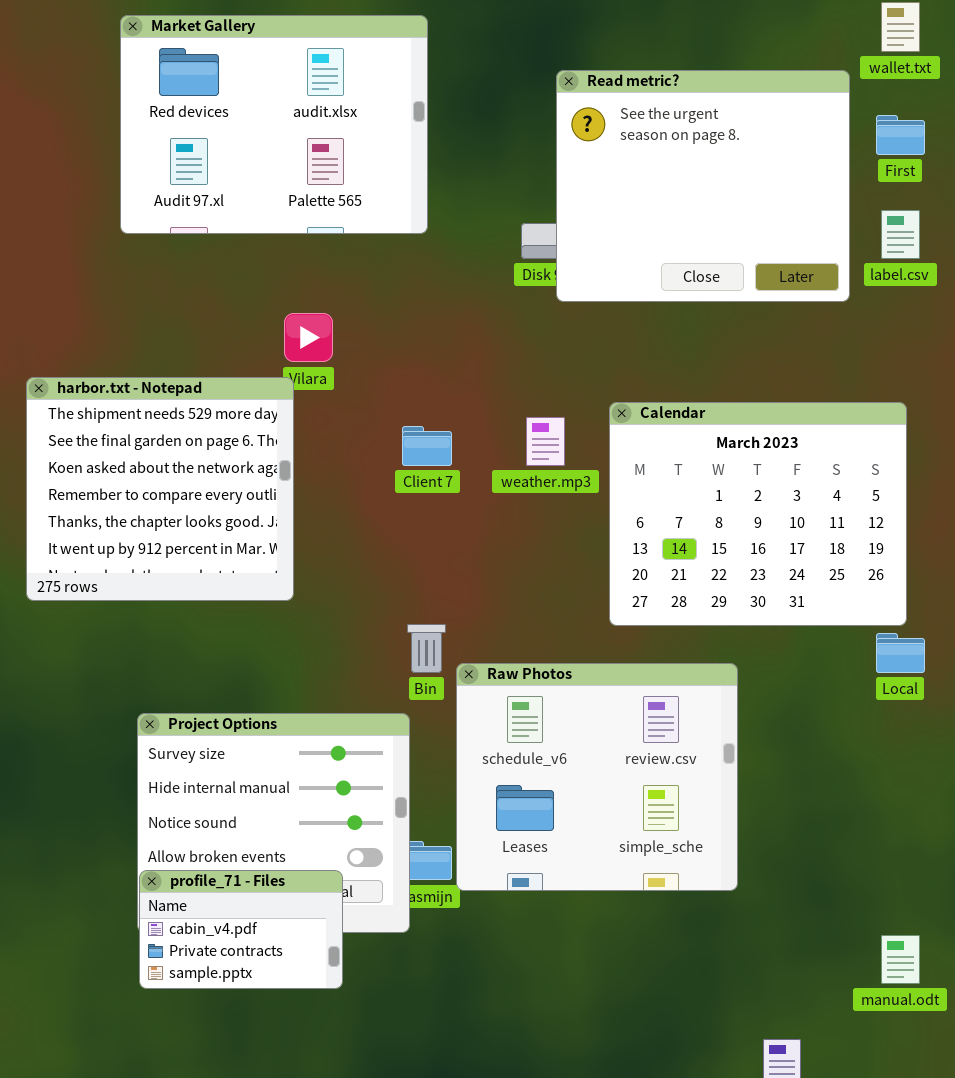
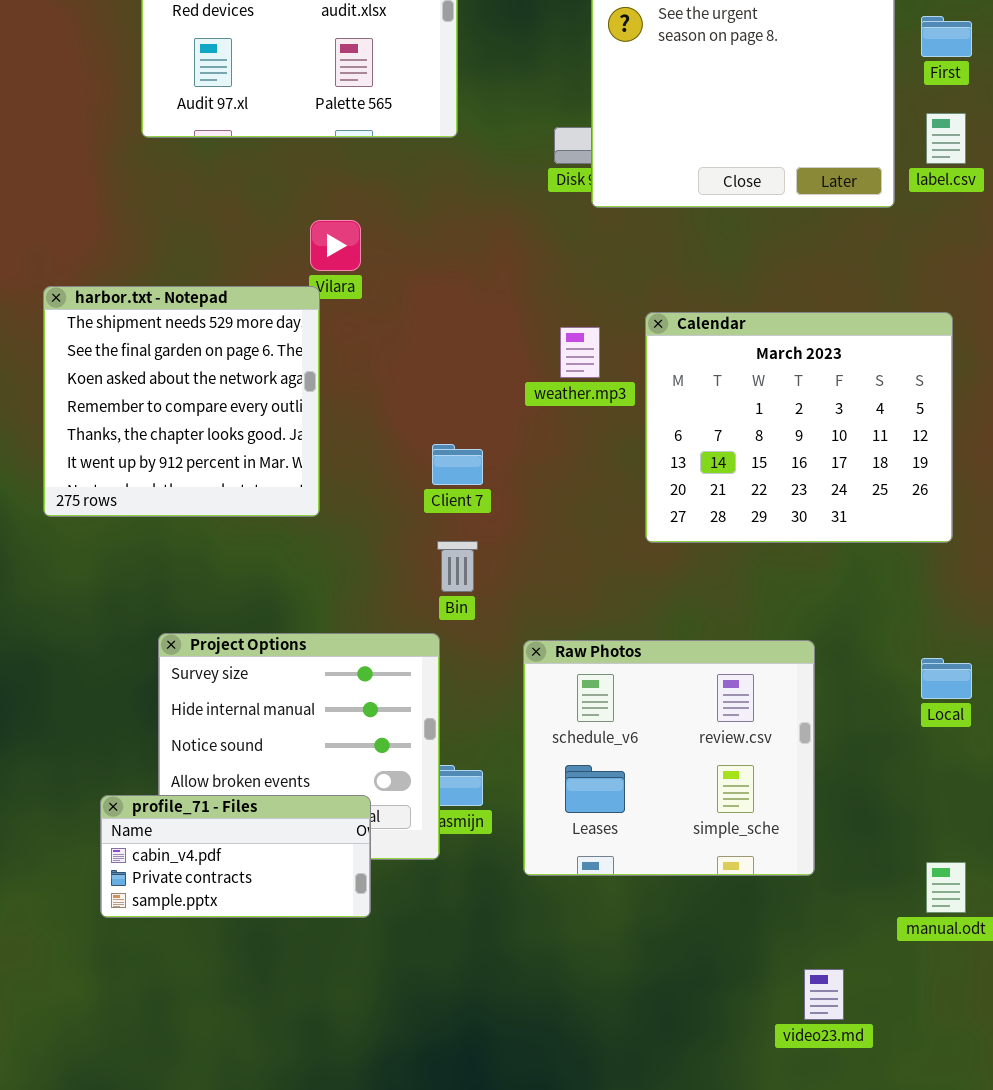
Client 7: [402,426,452,466] -> [432,444,483,485], moved
Local: [876,633,925,673] -> [921,658,972,699], moved
Raw Photos: [456,663,738,891] -> [523,640,815,876], moved
profile_71 - Files: [139,870,343,989] -> [100,795,371,918], resized

